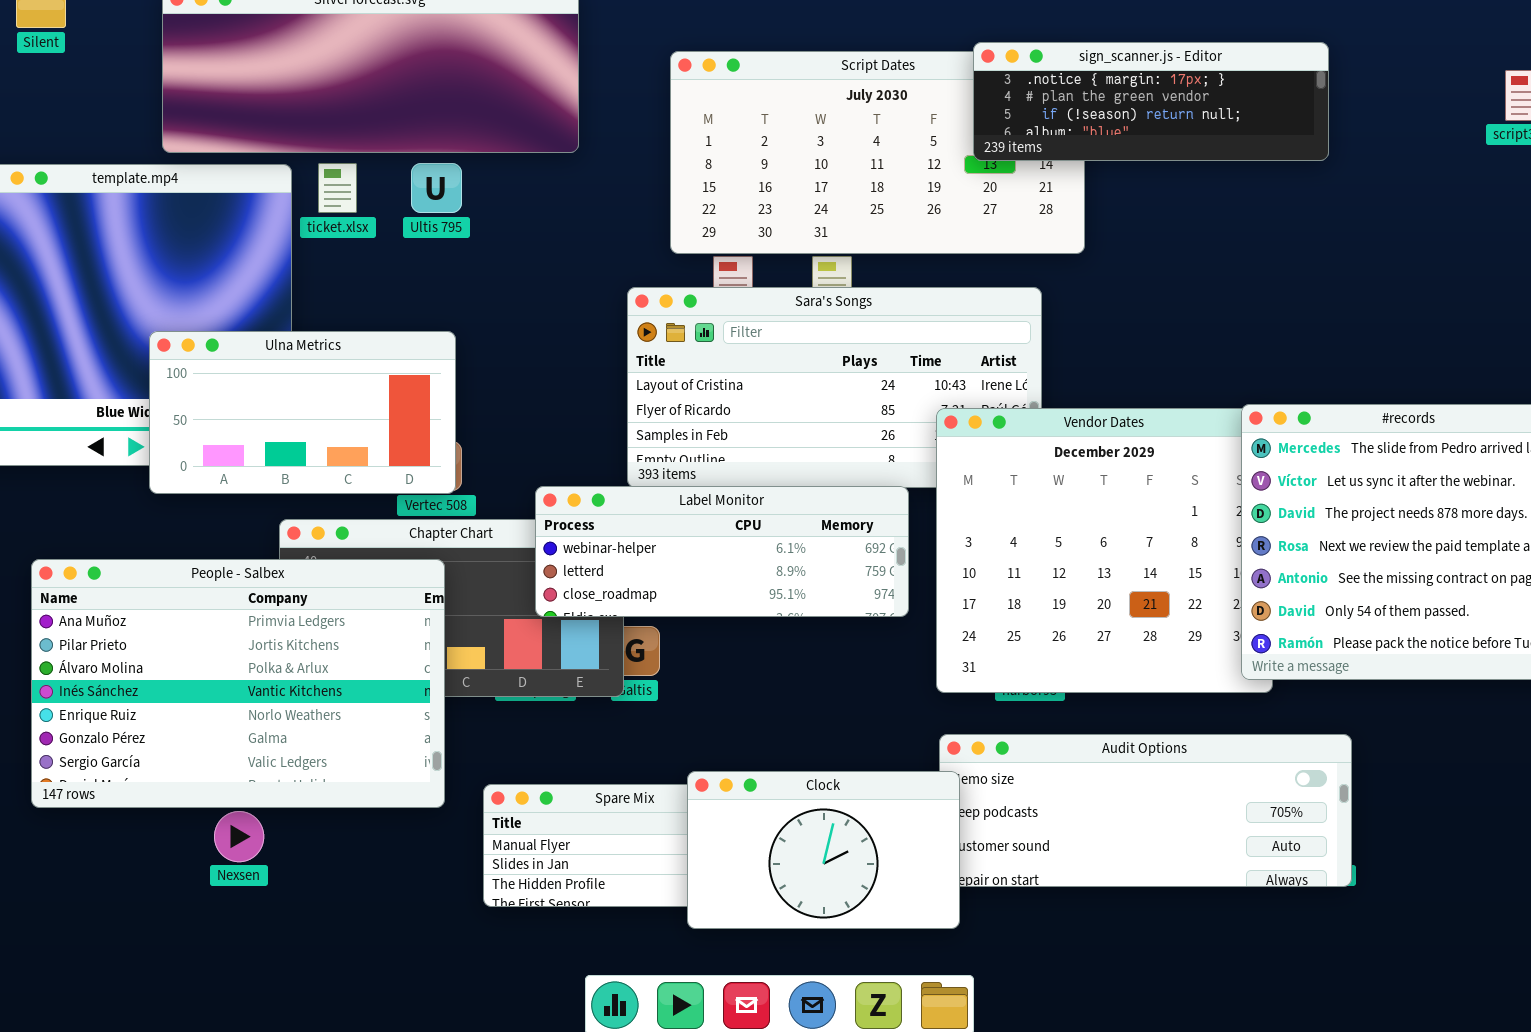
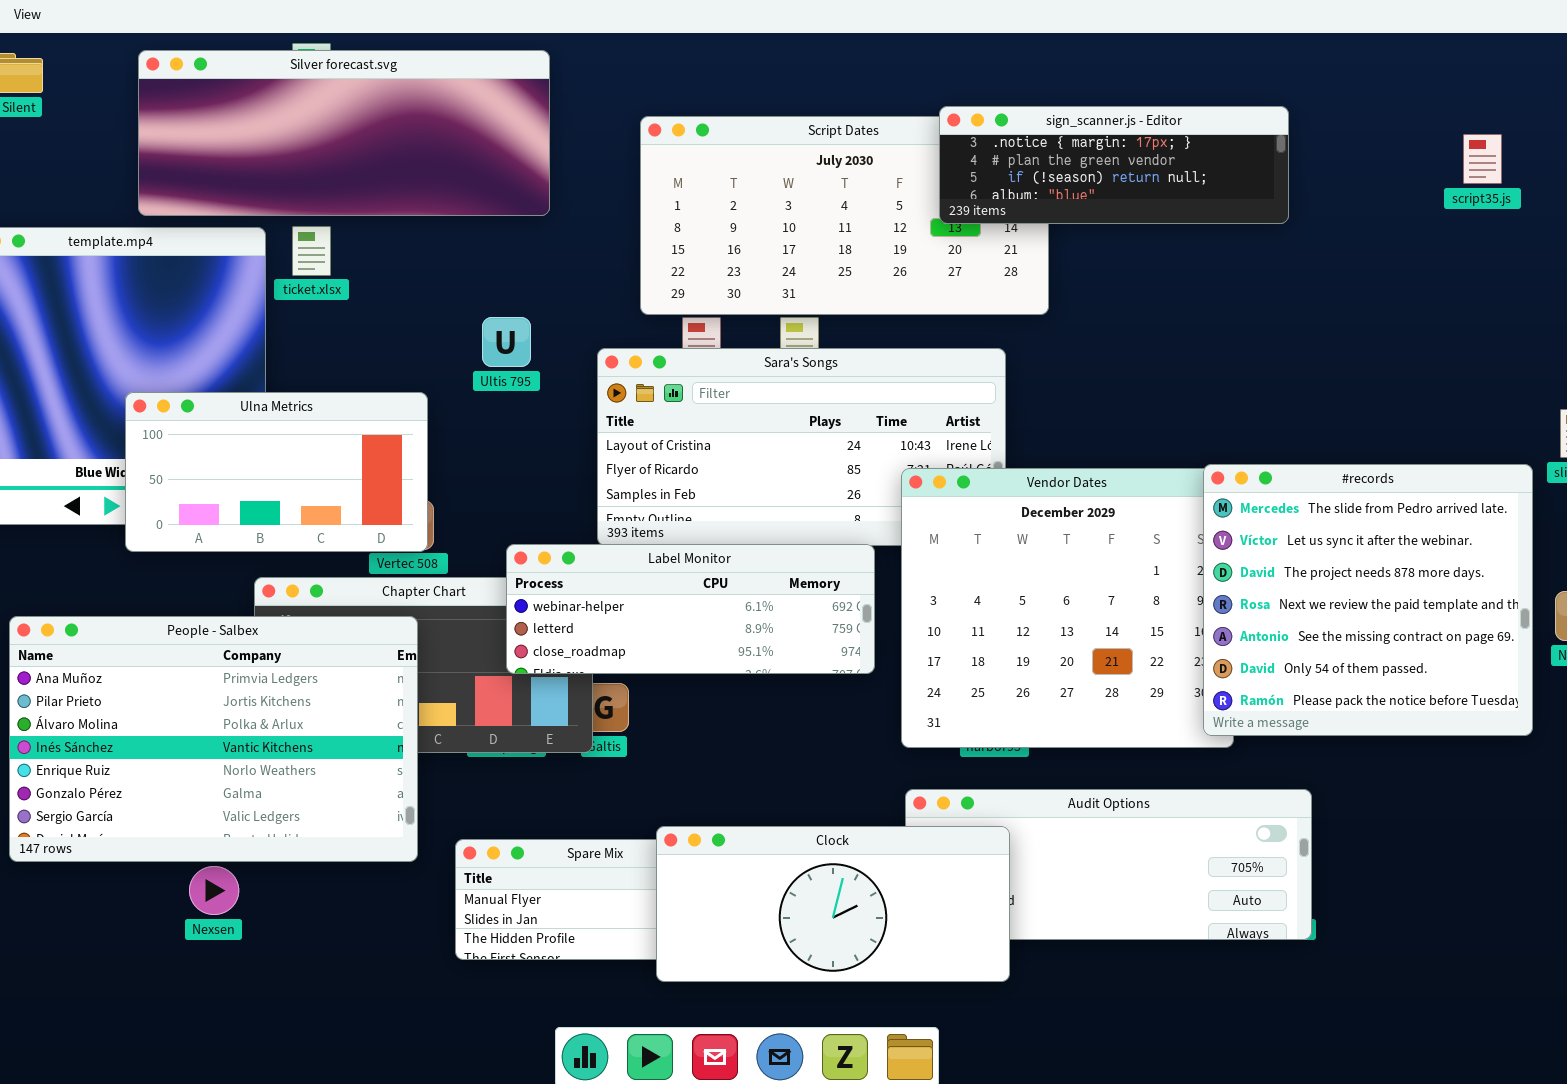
Ultis 795: [411,163,462,213] -> [482,317,531,367], moved
Clock: [687,771,960,929] -> [656,826,1010,982], resized

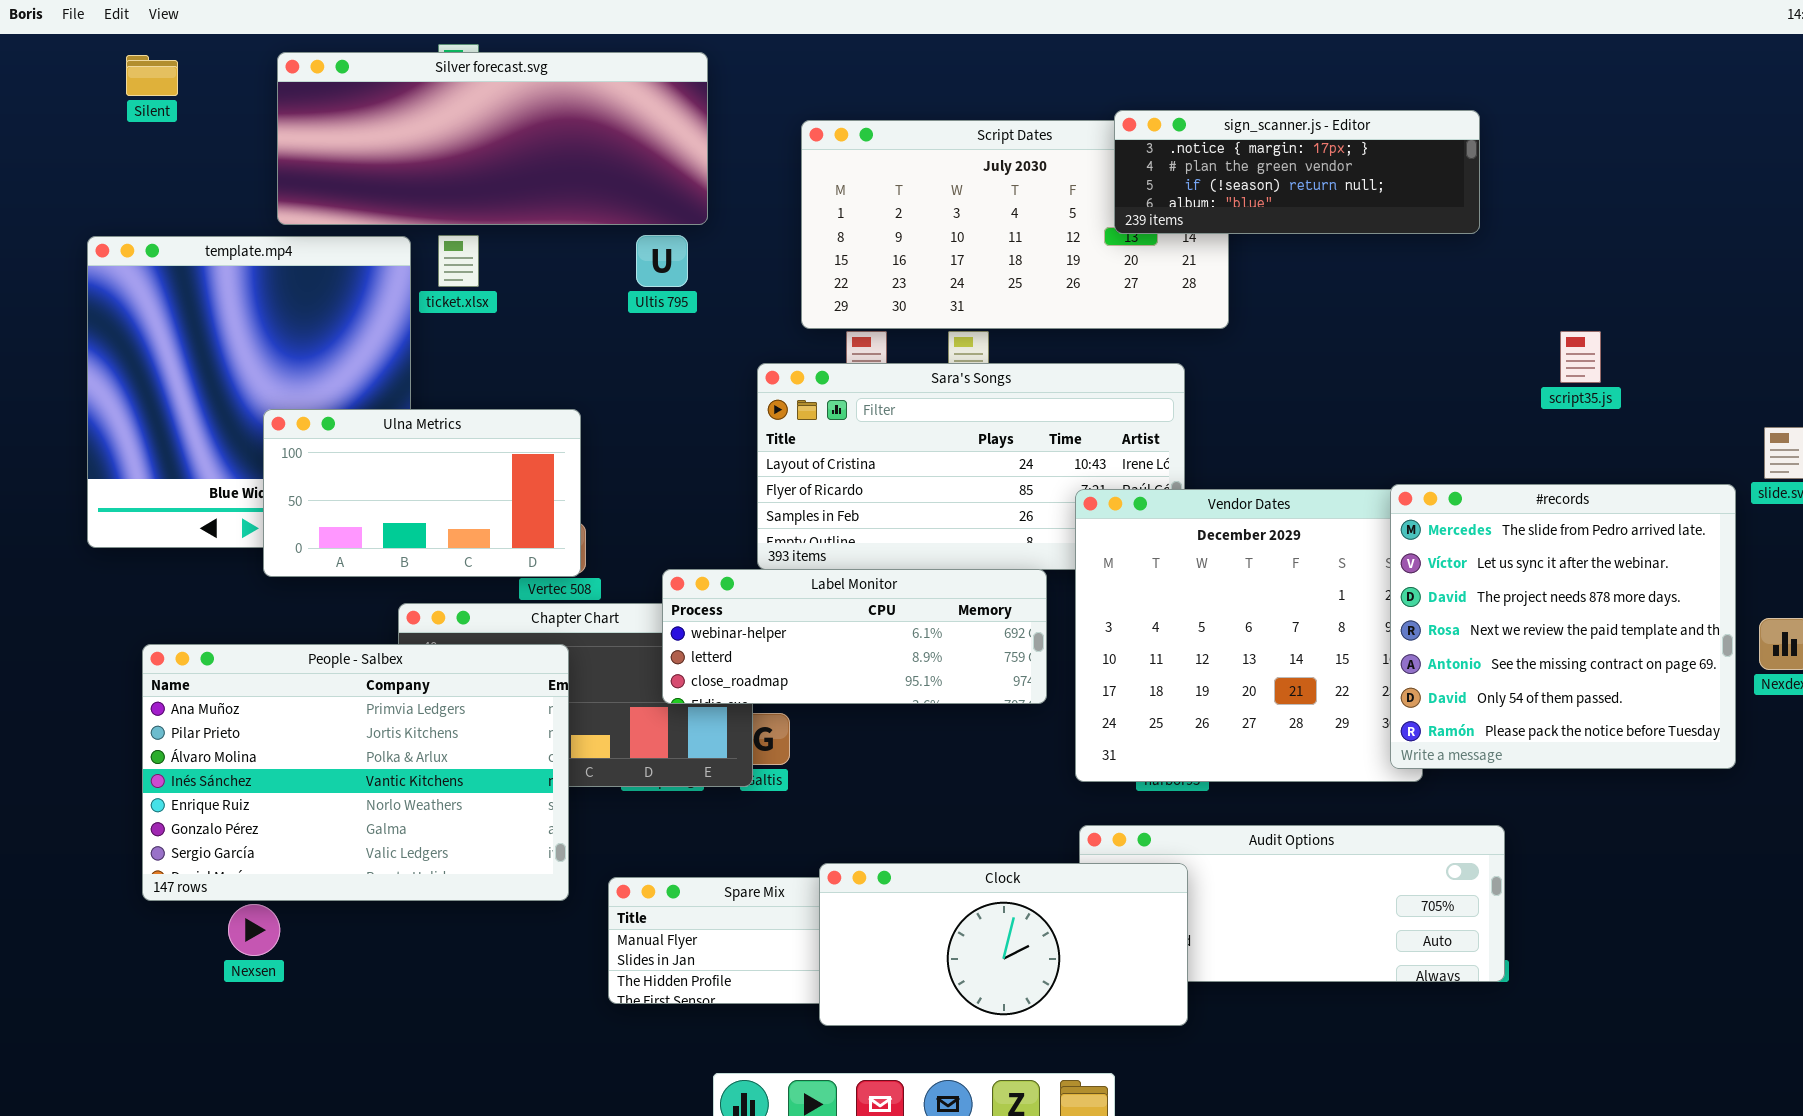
script35.js: [1463,134,1502,184] -> [1560,331,1601,383], moved
Ultis 795: [482,317,531,367] -> [636,235,688,287], moved
Nexsen: [189,866,239,915] -> [228,904,280,956], moved

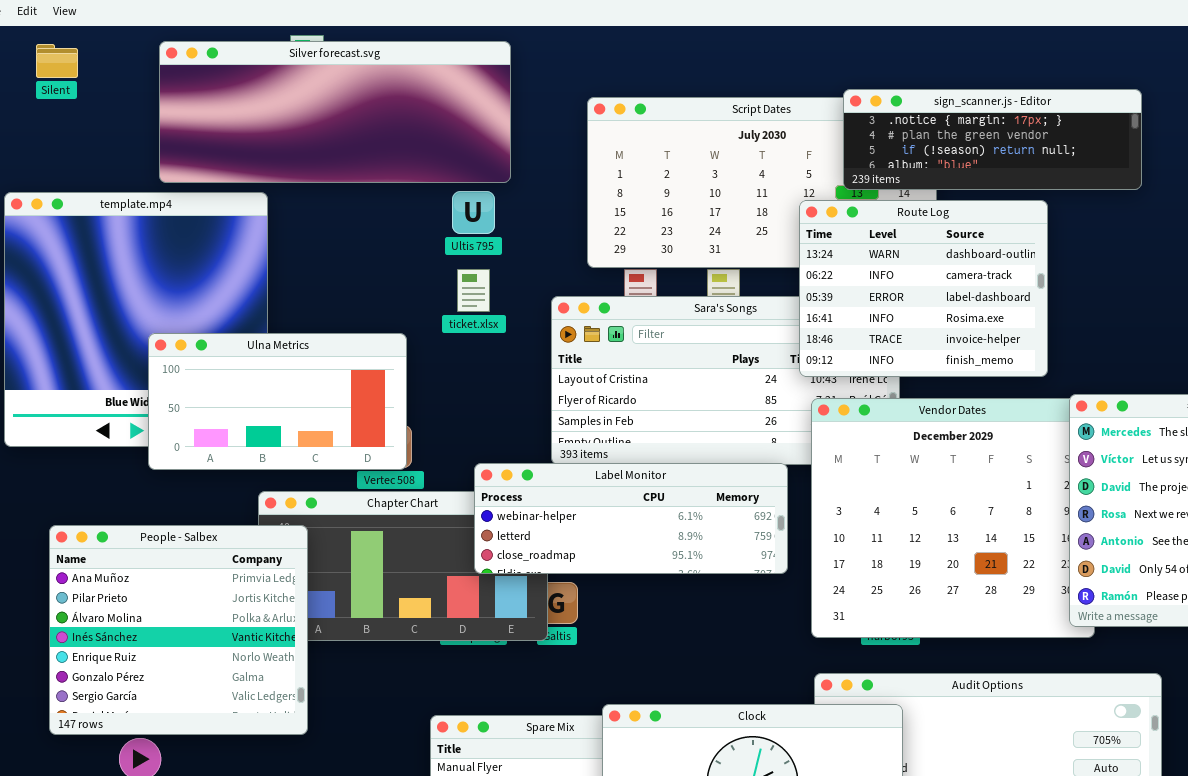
ticket.xlsx: [438,235,479,287] -> [457,269,490,312], moved
Route Log: none -> [799,200,1048,377], opened
People - Salbex: [142,644,569,901] -> [49,525,308,735], resized

